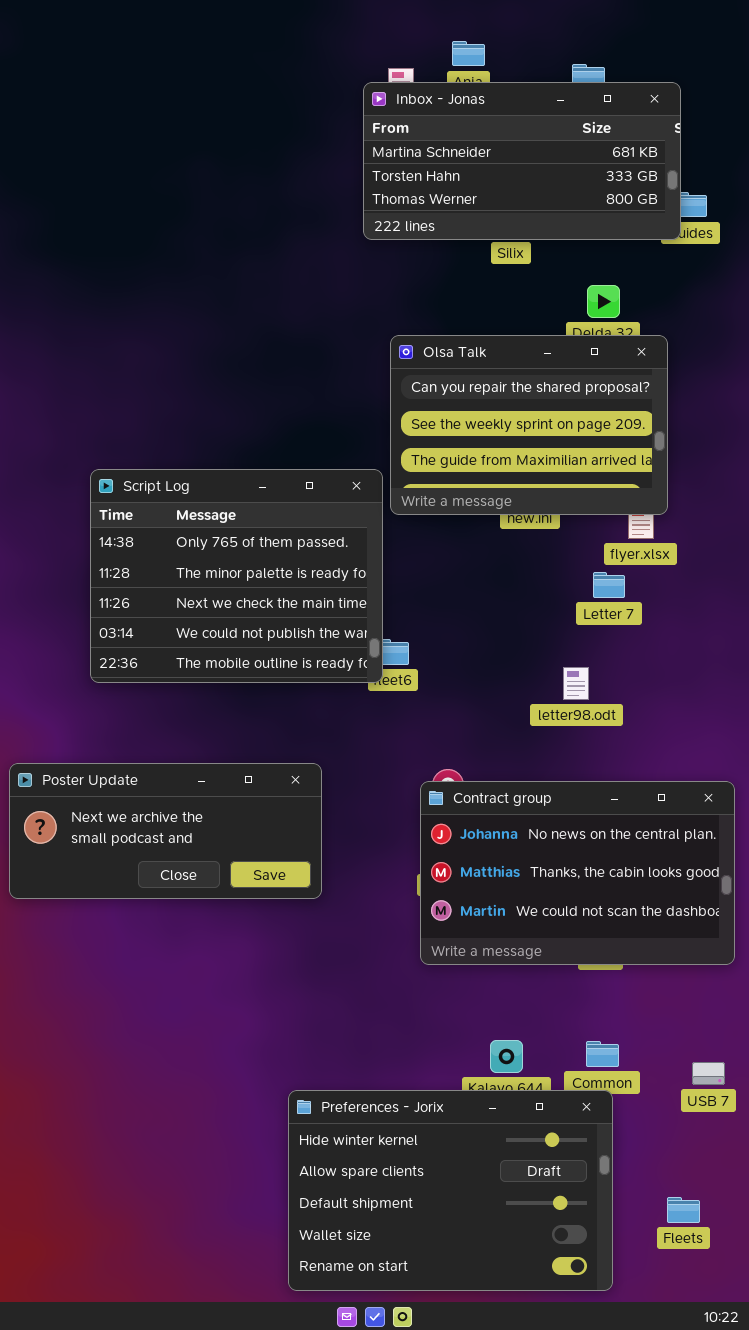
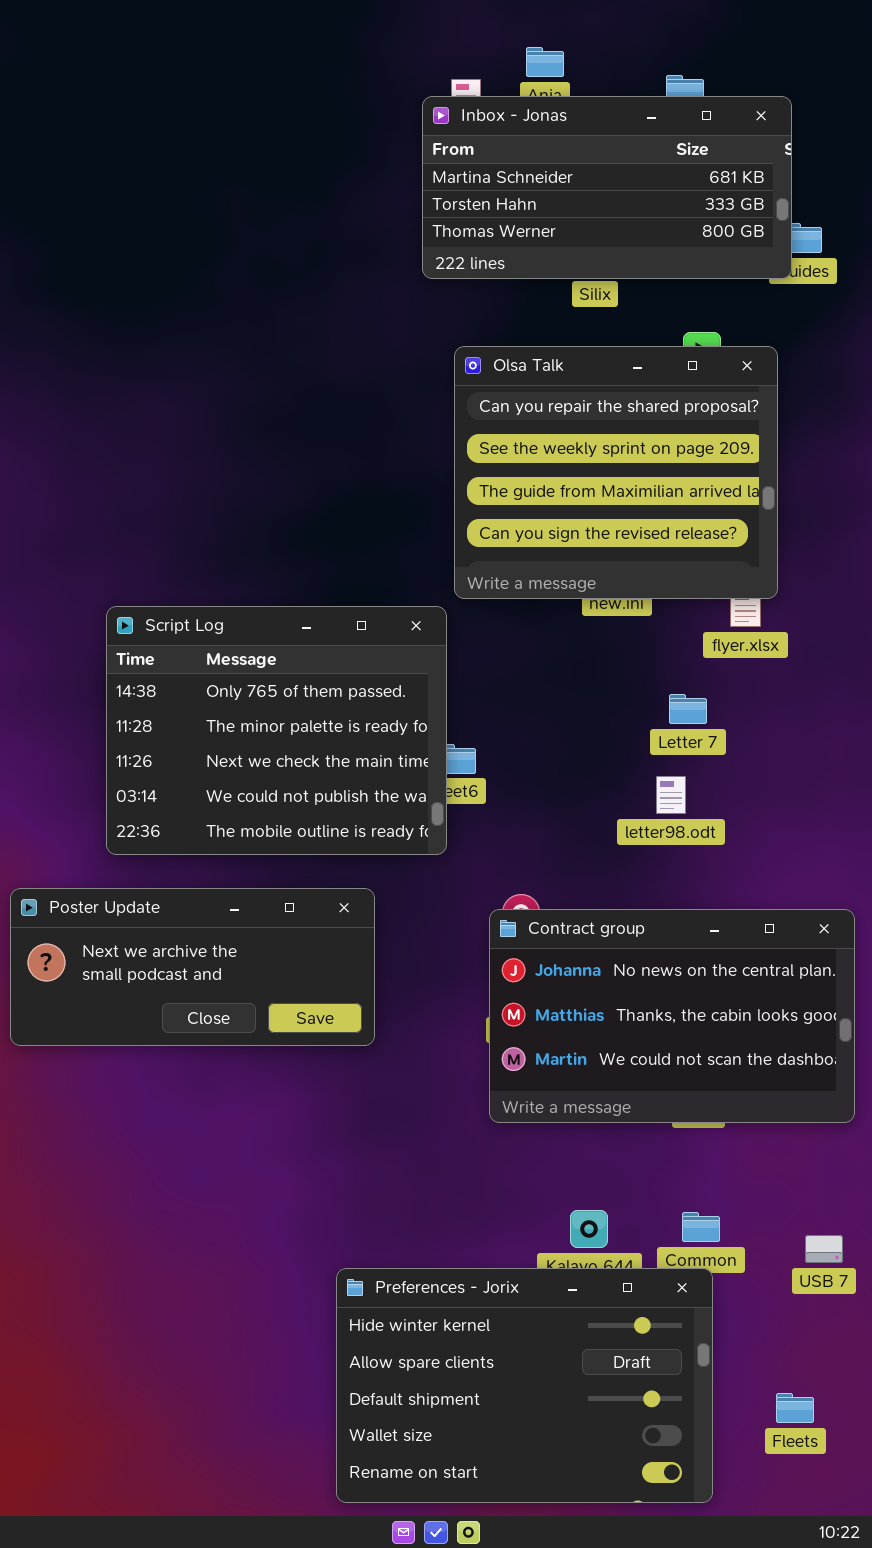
Olsa Talk: [390,335,668,515] -> [454,346,778,599], resized
Script Log: [90,469,383,683] -> [106,606,447,855], moved
Letter 7: [593,572,625,598] -> [669,694,707,724], moved

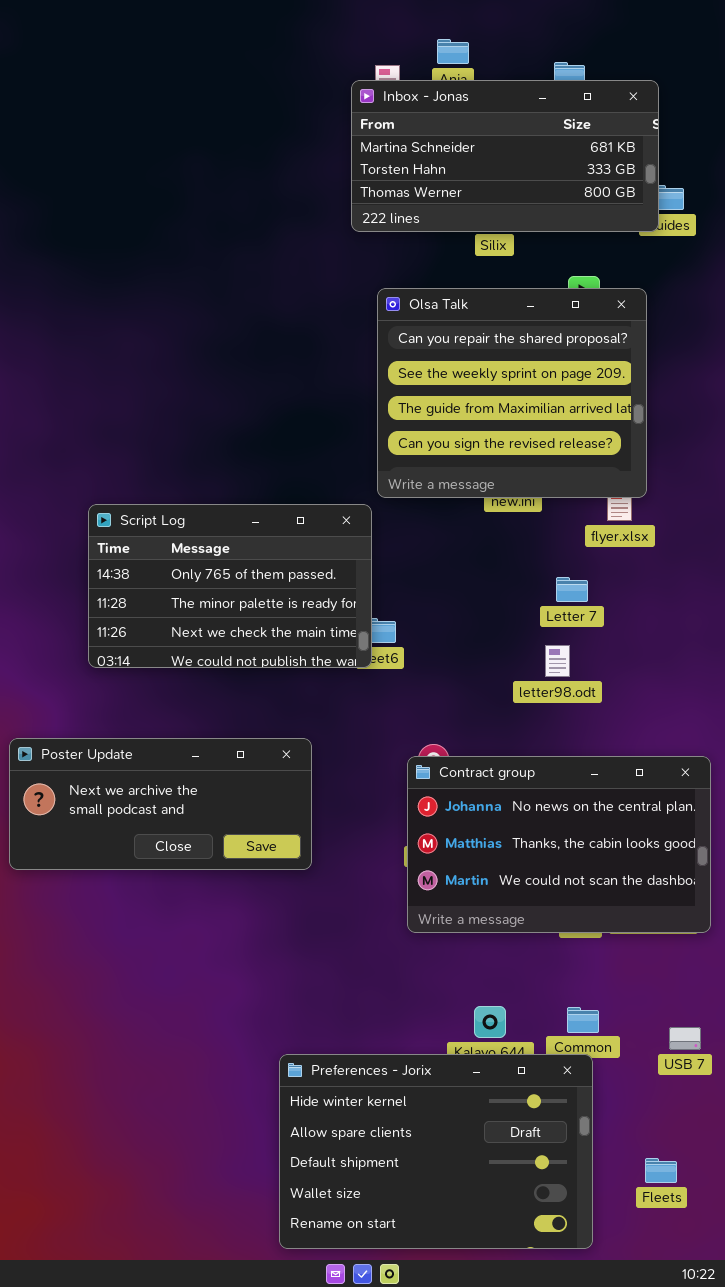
Script Log: [106,606,447,855] -> [88,504,372,668], resized

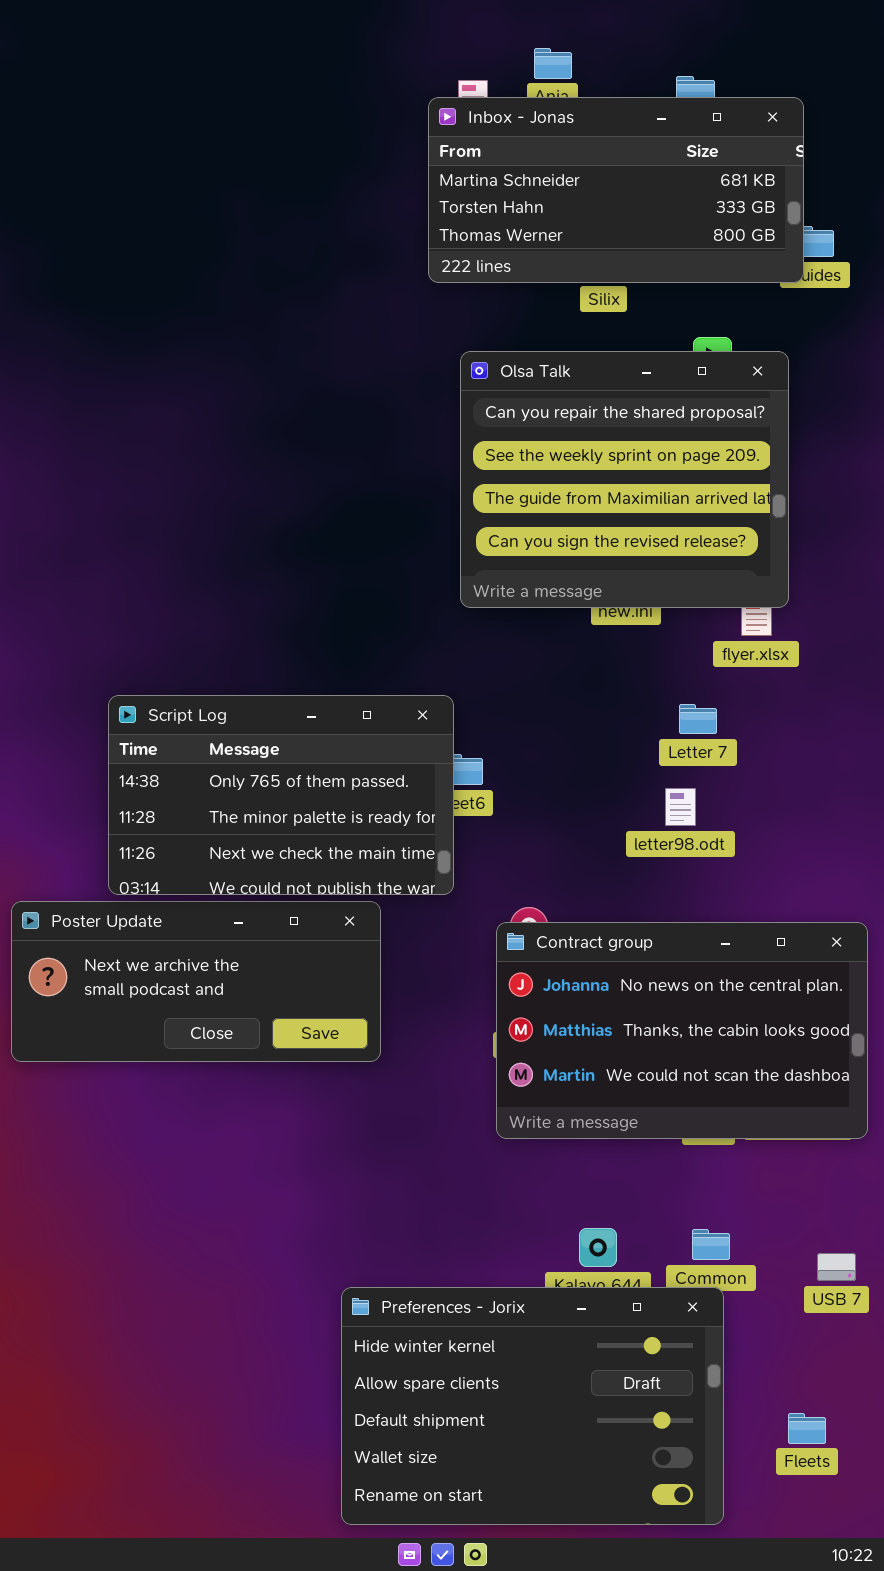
Script Log: [88,504,372,668] -> [108,695,454,895], moved

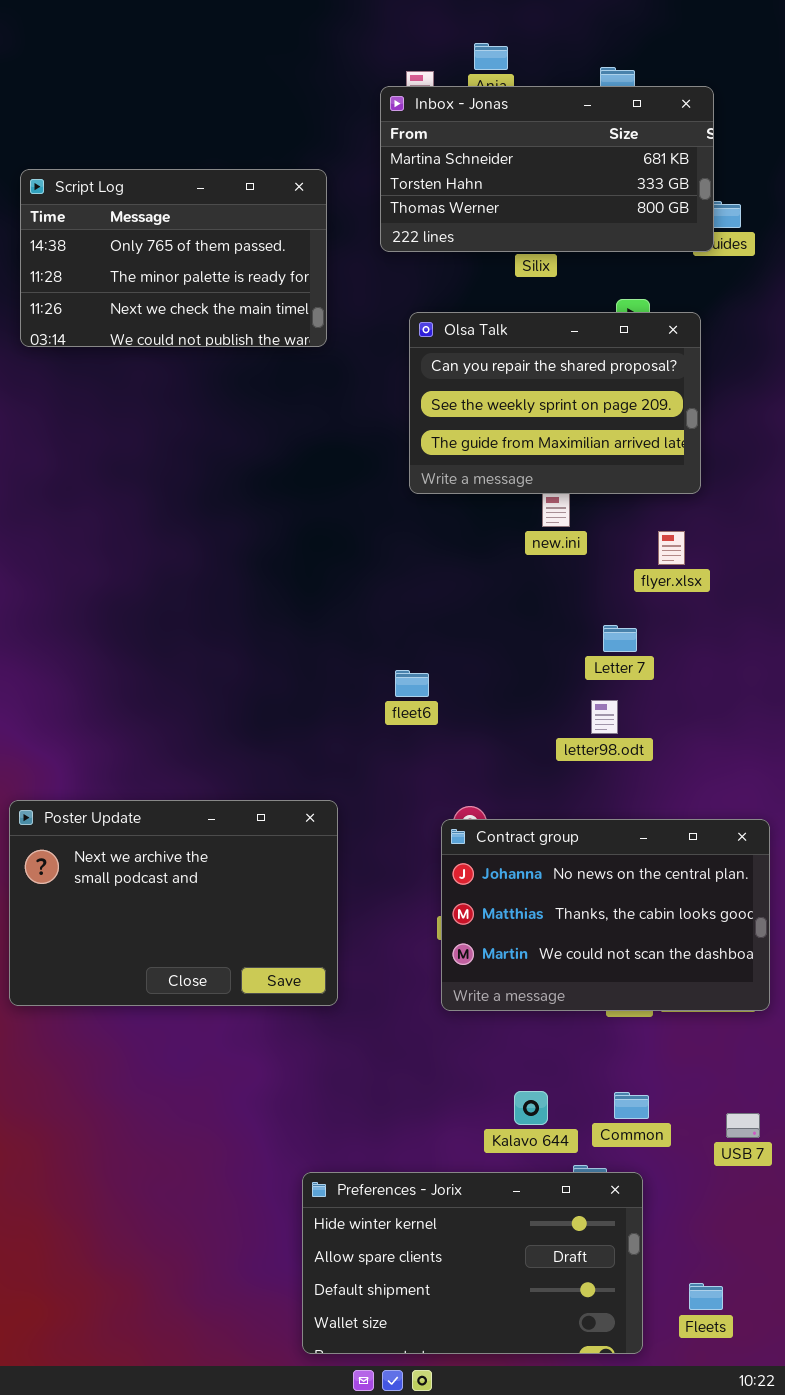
Olsa Talk: [460,351,789,608] -> [409,312,701,494], resized
Script Log: [108,695,454,895] -> [20,169,327,347], moved
Poster Update: [11,901,381,1062] -> [9,800,338,1006], resized
Preferences - Jorix: [341,1287,724,1525] -> [302,1172,643,1354], resized
Fleets: [788,1413,826,1444] -> [689,1283,723,1310], moved

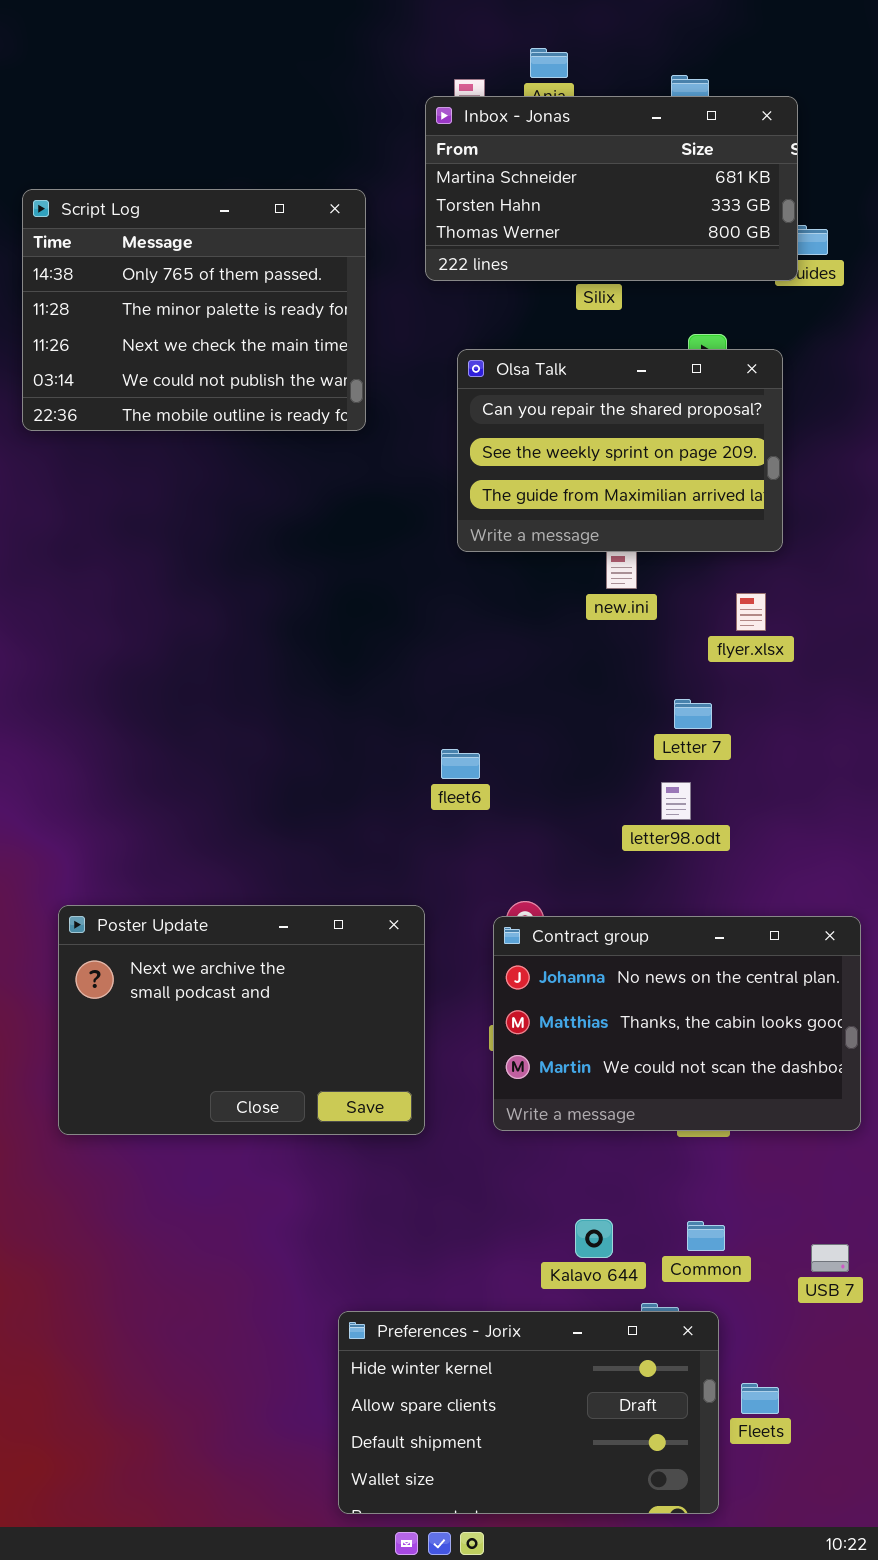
Script Log: [20,169,327,347] -> [22,189,366,431], resized
Poster Update: [9,800,338,1006] -> [58,905,425,1135], moved
Fleets: [689,1283,723,1310] -> [741,1383,779,1414], moved

